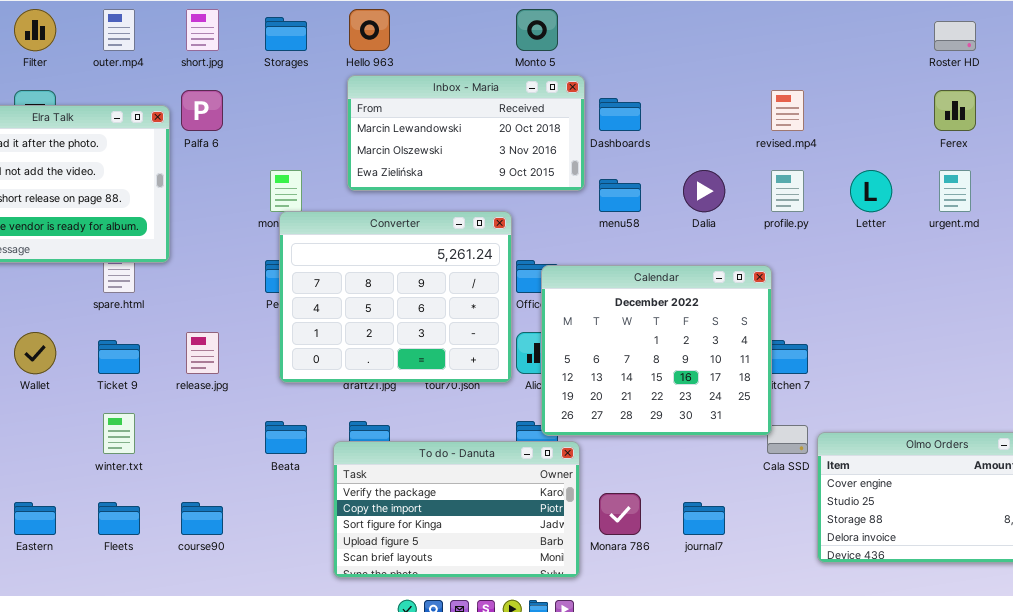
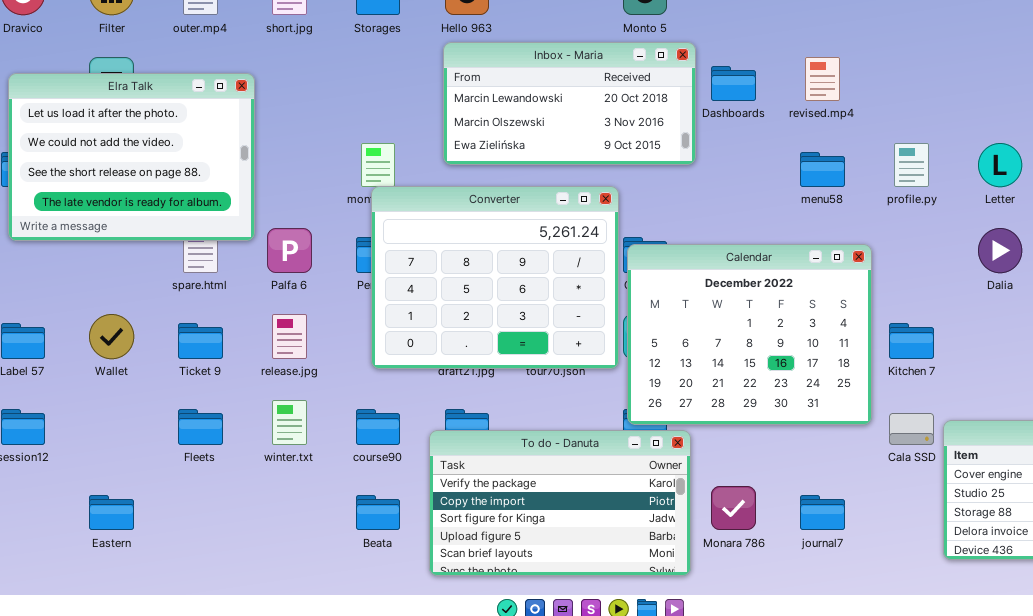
Palfa 6: [181,90,223,131] -> [267,228,312,273], moved
revised.mp4: [771,90,804,131] -> [805,57,840,101], moved
Dalia: [683,170,725,212] -> [978,228,1022,273], moved
menu58: [599,179,641,212] -> [800,152,845,187], moved
Calendar: [541,265,772,436] -> [627,244,872,425], moved
winter.txt: [103,413,135,454] -> [272,400,307,445], moved
Beata: [265,421,307,454] -> [356,495,400,530], moved
Fleets: [98,502,140,535] -> [178,409,223,445], moved
course90: [181,502,223,535] -> [356,409,400,445], moved

